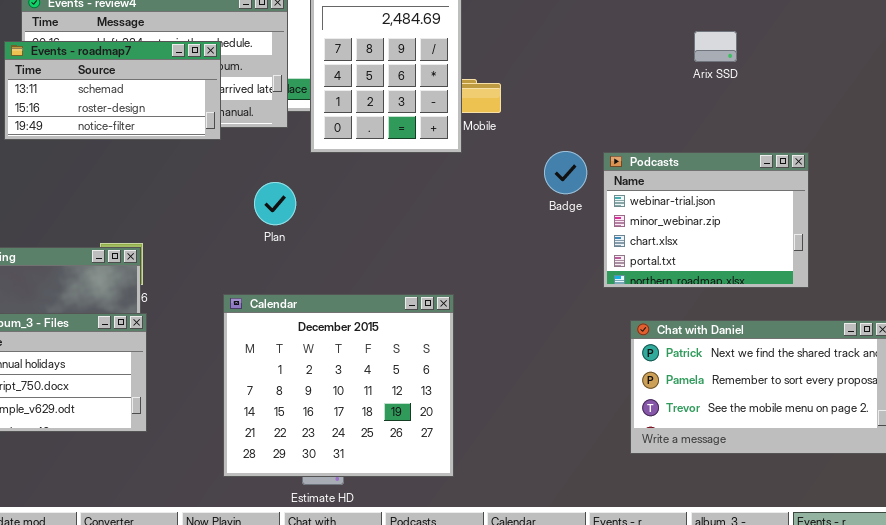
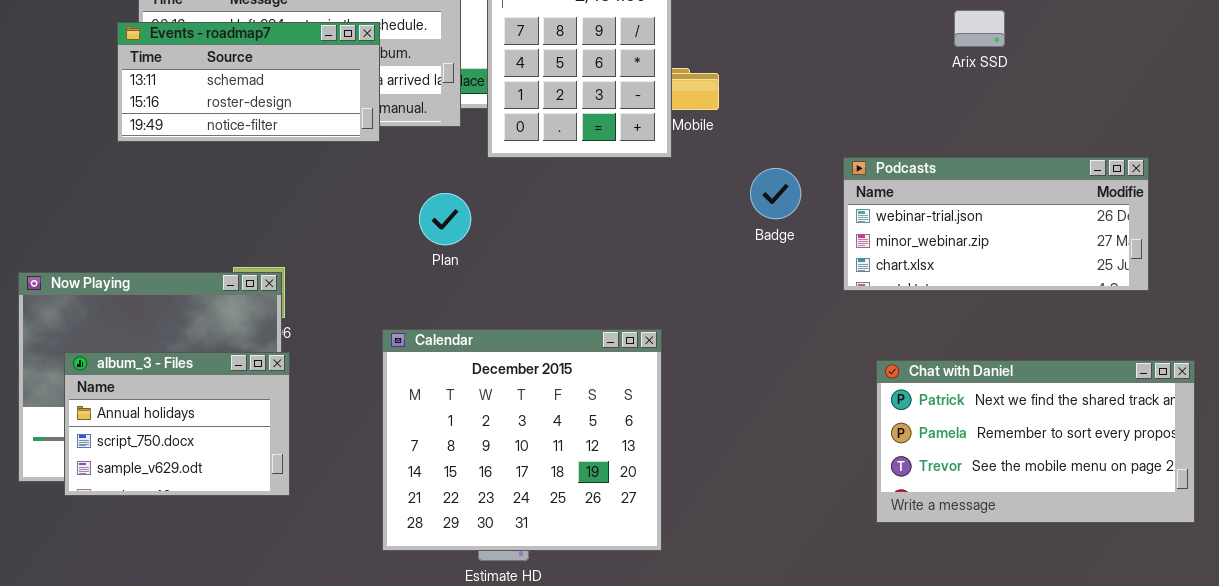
Badge: [544,151,587,194] -> [750,168,801,219], moved
Podcasts: [603,152,809,288] -> [843,157,1149,291], resized

